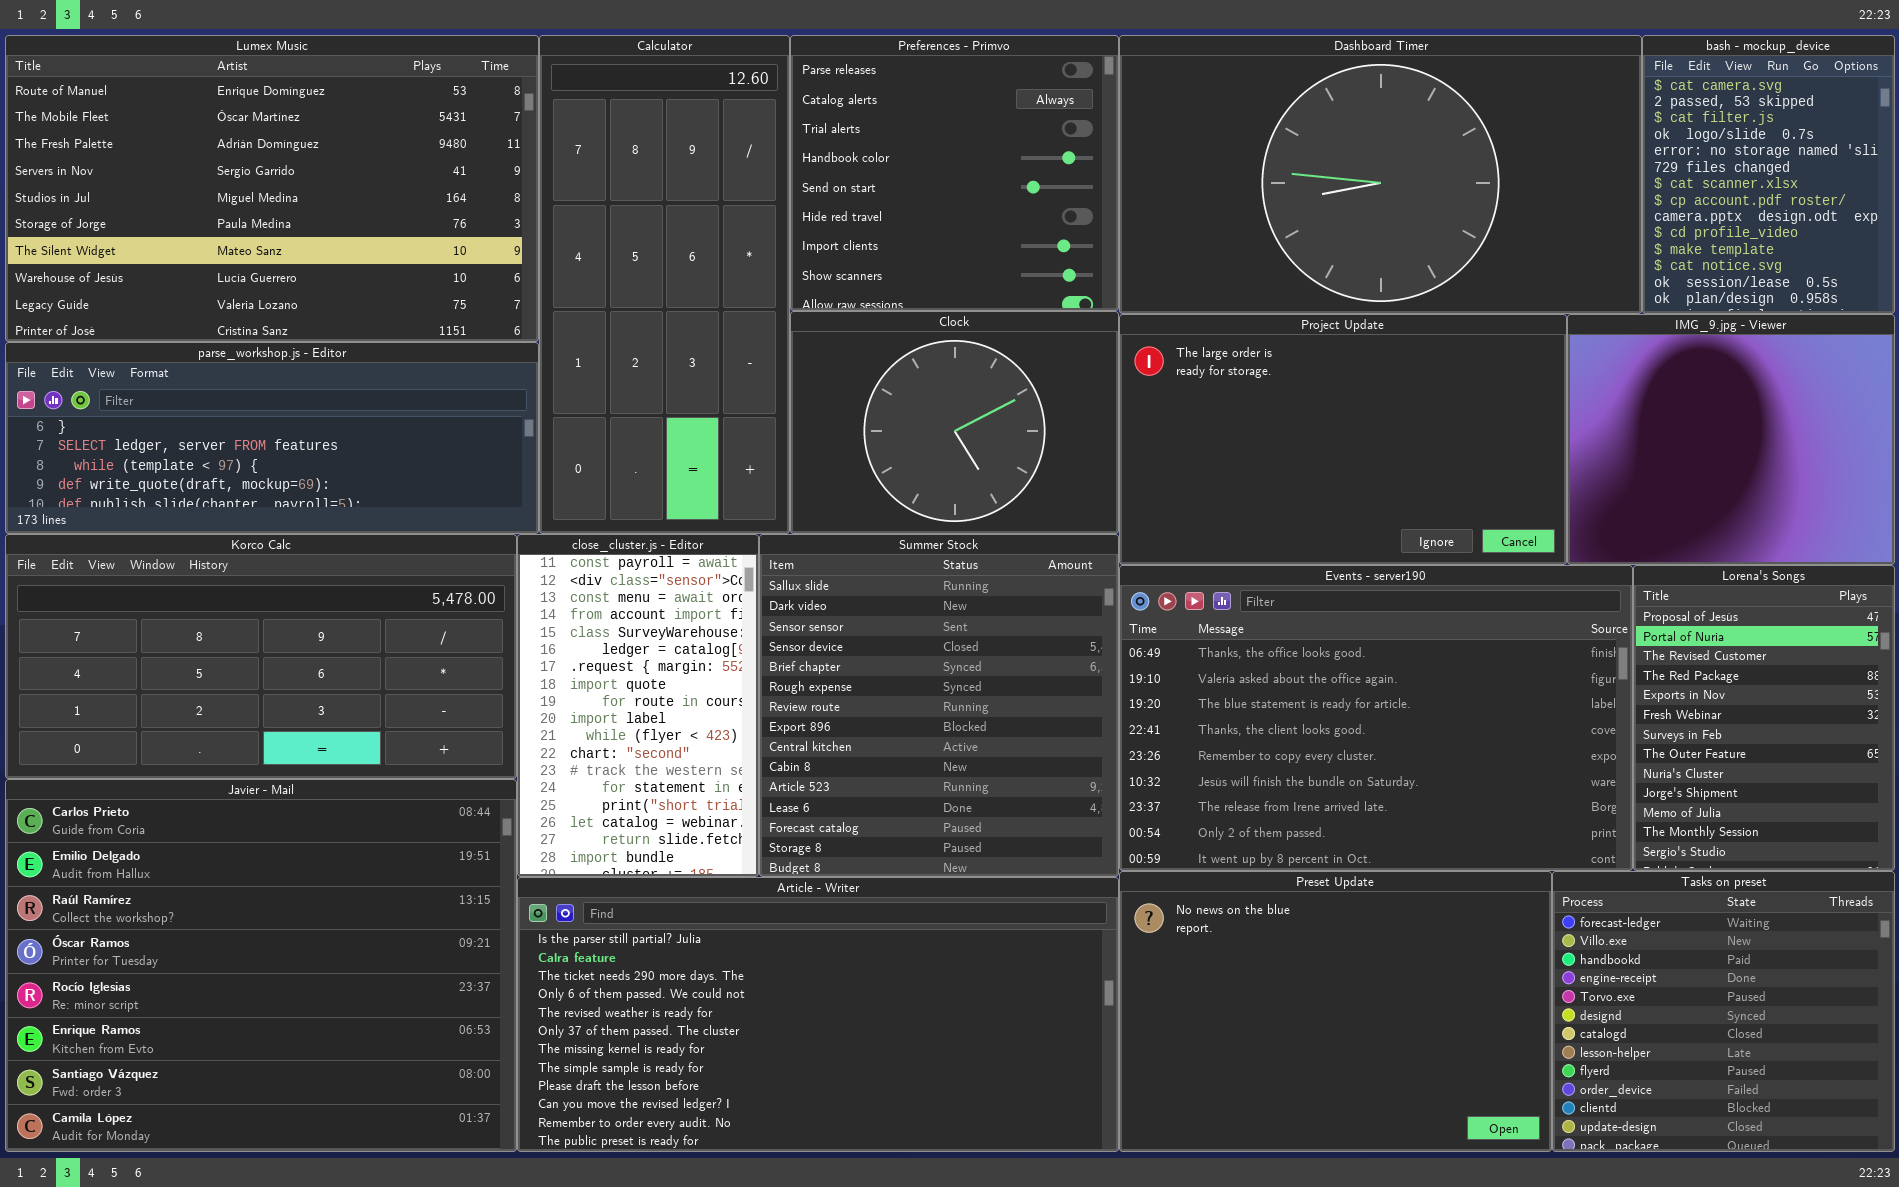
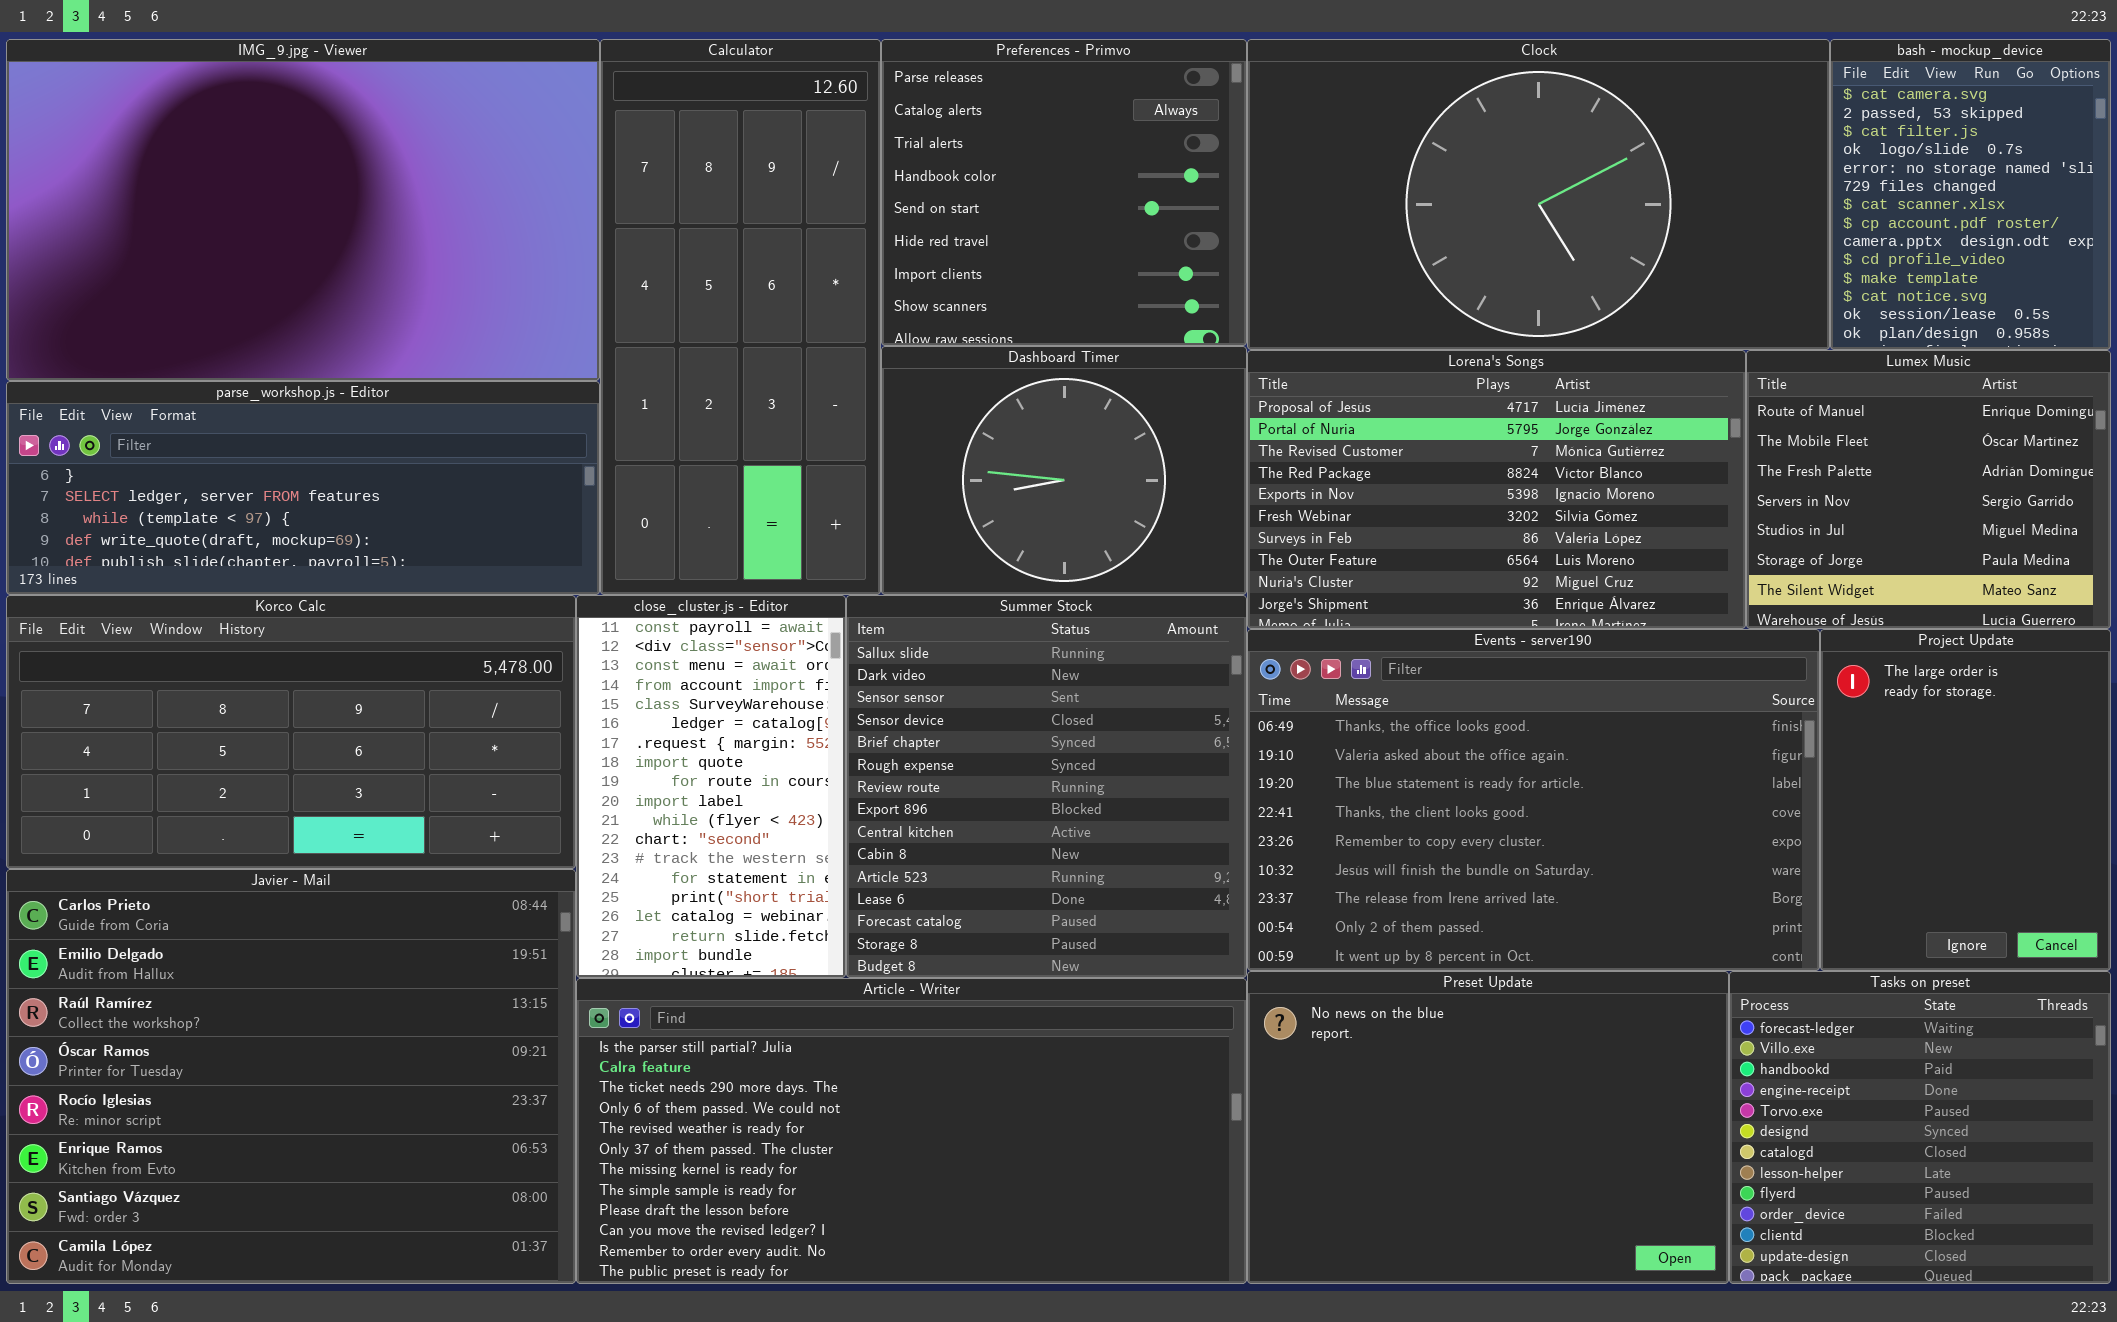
Lumex Music: [5,35,539,342] -> [1746,350,2111,629], moved, resized
Dashboard Timer: [1119,35,1642,314] -> [881,346,1247,595], moved, resized
Clock: [790,311,1119,534] -> [1247,39,1830,350], moved, resized
Project Update: [1119,314,1567,565] -> [1820,629,2111,971], moved, resized
IMG_9.jpg - Viewer: [1567,314,1895,565] -> [6,39,600,381], moved, resized
Lorena's Songs: [1633,565,1895,871] -> [1247,350,1746,629], moved, resized

